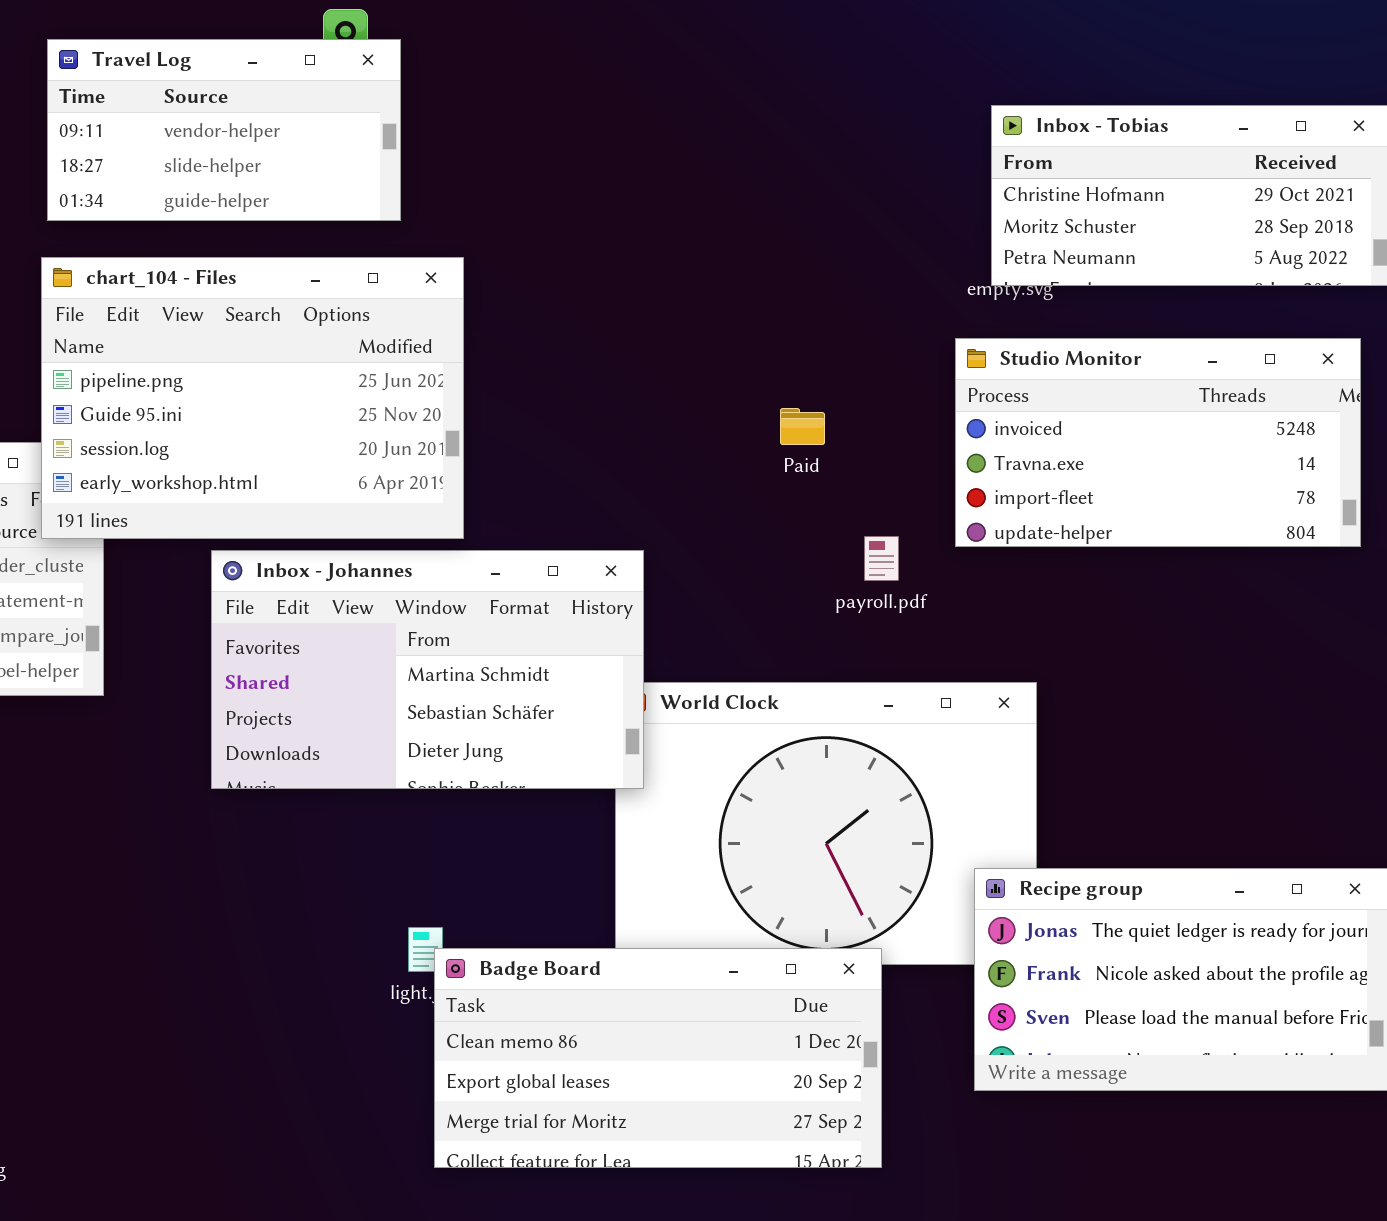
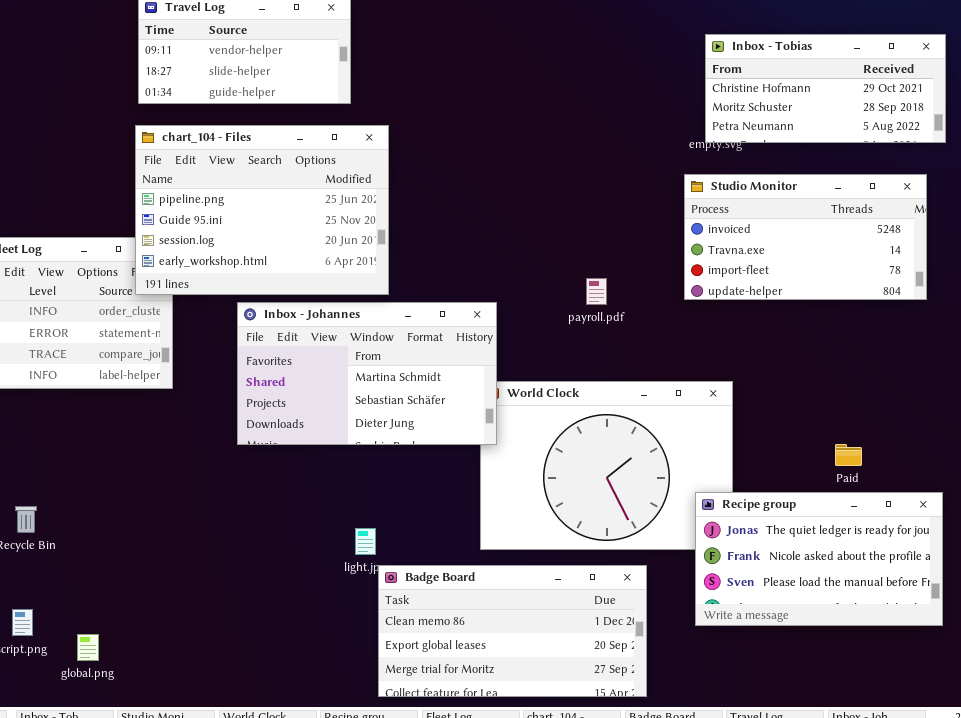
Paid: [780,408,825,445] -> [835,444,862,466], moved
payroll.pdf: [864,536,899,581] -> [586,278,607,305], moved
Badge Board: [434,948,882,1168] -> [378,565,647,697], moved

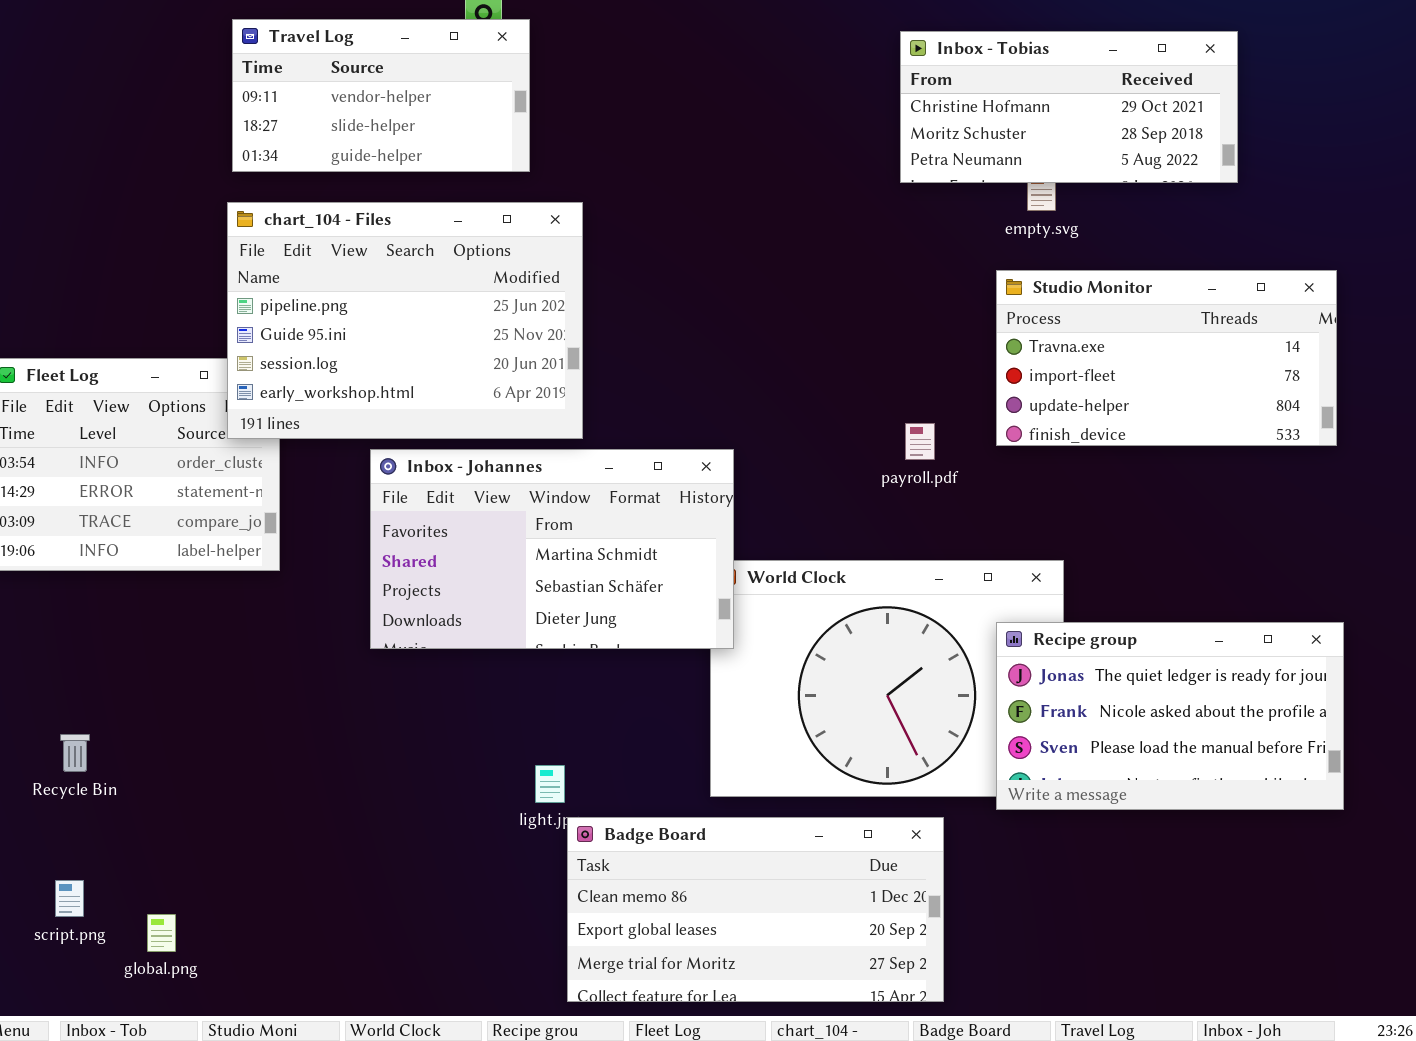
Inbox - Tobias: [705,34,946,143] -> [900,31,1238,183], moved
Studio Monitor: [684,174,927,300] -> [996,270,1337,446], scrolled down 1 row
payroll.pdf: [586,278,607,305] -> [905,423,935,460], moved
Recipe group: [695,492,943,626] -> [996,622,1344,810], moved

